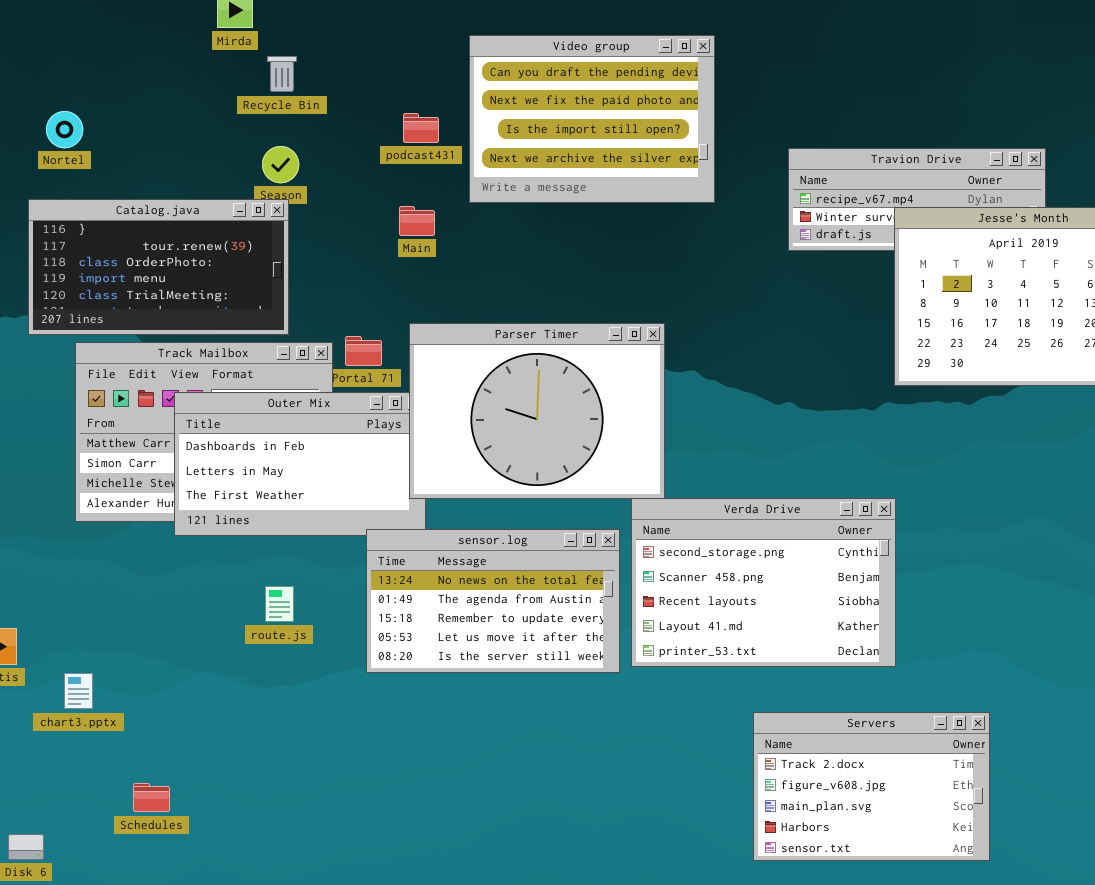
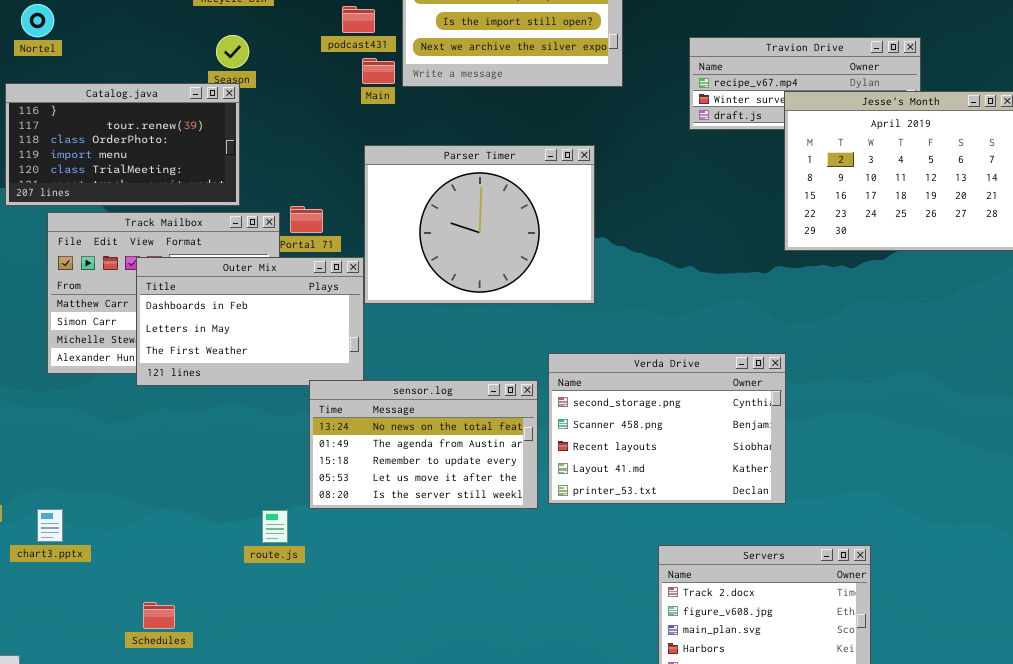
Main: [399,206,435,236] -> [362,58,395,84], moved
Parser Timer: [409,323,665,499] -> [364,145,595,304], moved
route.js: [265,586,294,622] -> [262,510,288,543], moved
Schedules: [133,783,170,812] -> [143,602,175,629], moved

